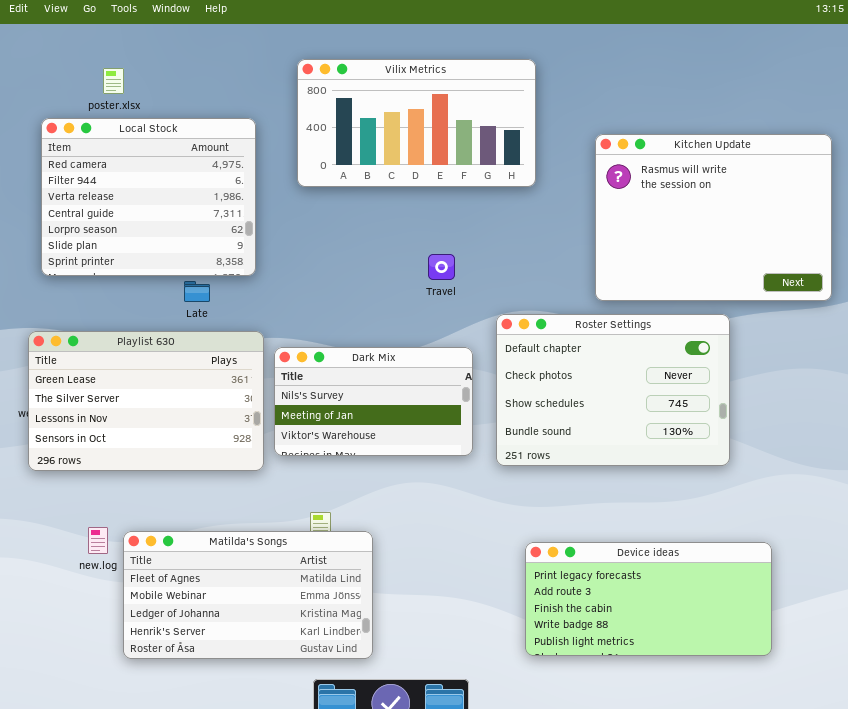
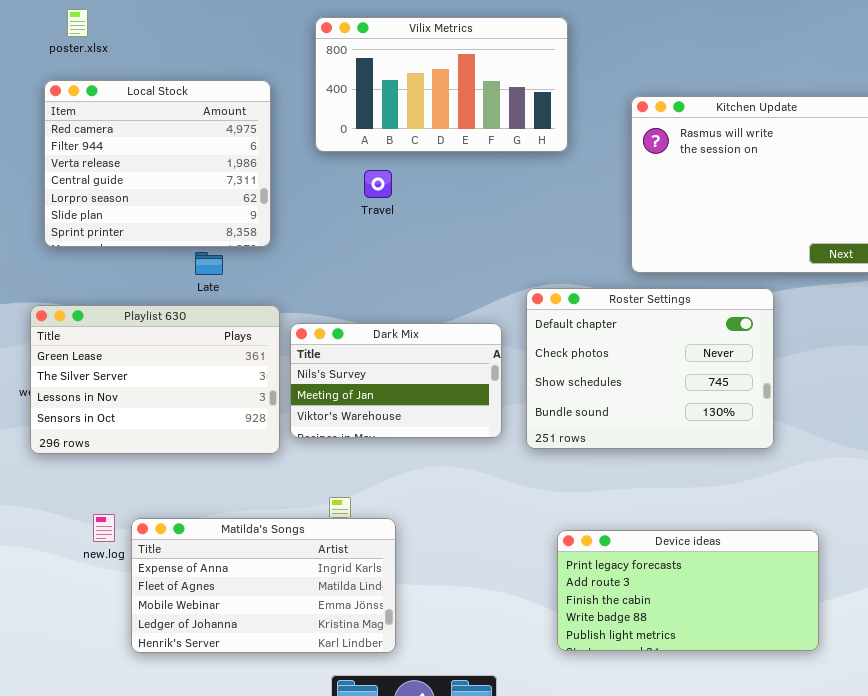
poster.xlsx: [103,68,124,94] -> [67,9,88,37], moved
Travel: [428,254,455,280] -> [364,170,392,198], moved
Matilda's Songs: [123,531,373,659] -> [131,518,396,653], scrolled up 1 row

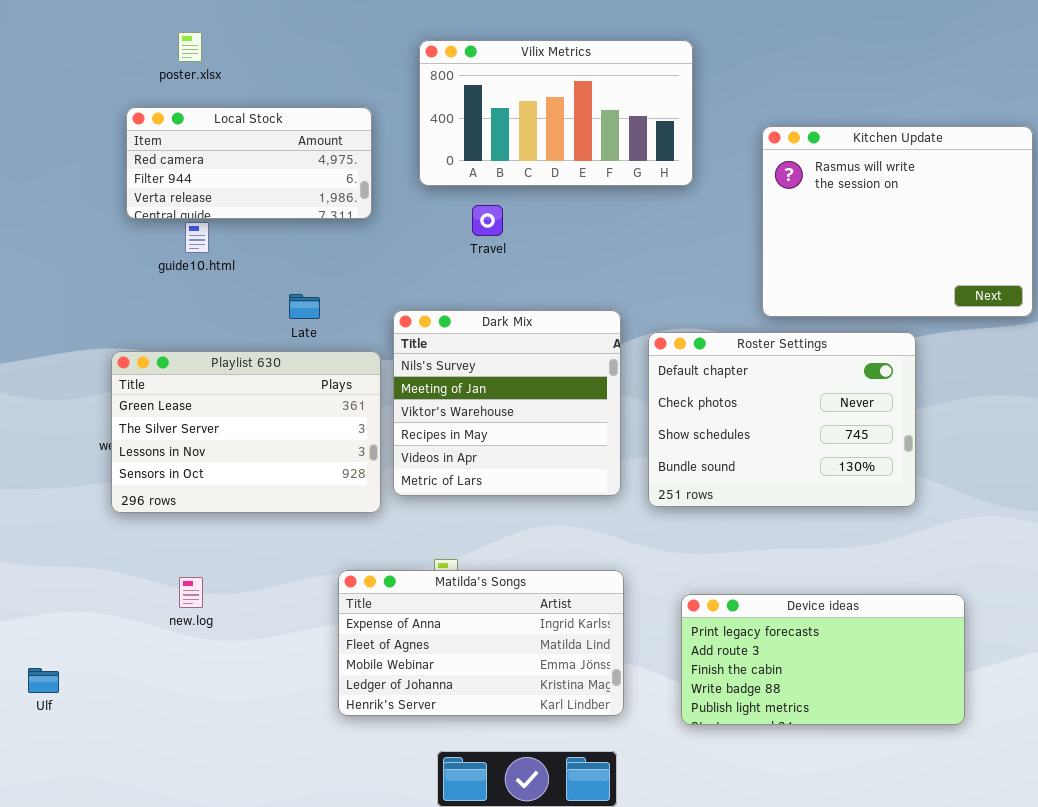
poster.xlsx: [67,9,88,37] -> [178,32,202,62], moved
Local Stock: [44,80,271,247] -> [126,107,372,219], resized
Dark Mix: [290,323,502,438] -> [393,310,621,496], resized
Matilda's Songs: [131,518,396,653] -> [338,570,624,716], moved

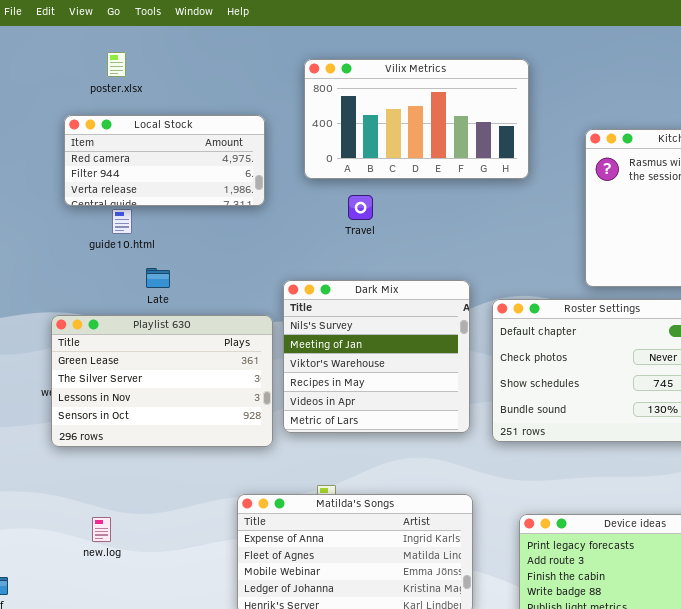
Late: [289,294,320,319] -> [146,268,170,288], moved
new.log: [179,577,203,608] -> [92,517,111,542], moved

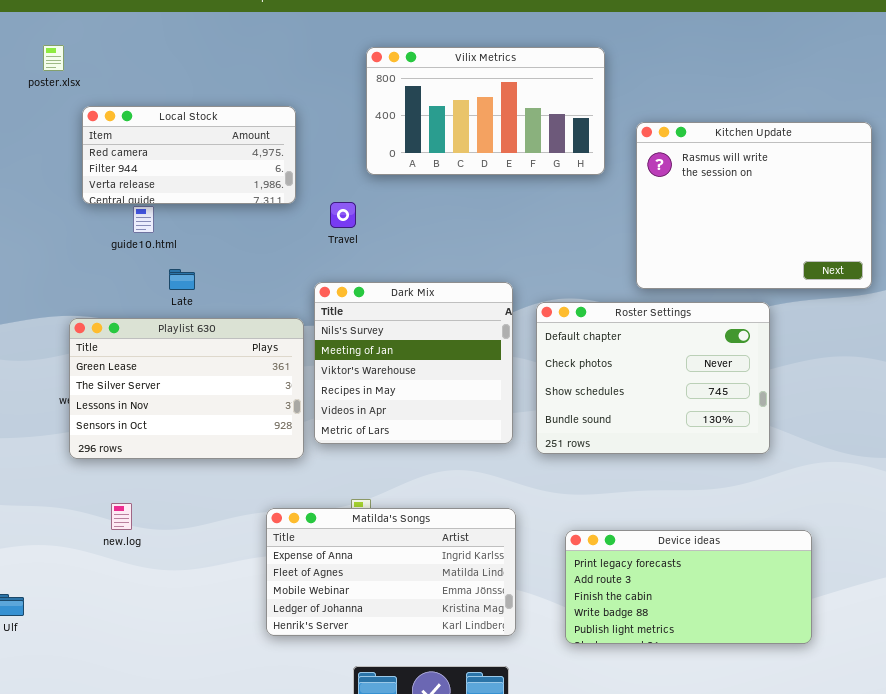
poster.xlsx: [107,52,126,77] -> [43,45,64,71], moved
Vilix Metrics: [304,59,529,179] -> [366,47,605,175], moved
Travel: [348,195,373,220] -> [330,202,356,228], moved
new.log: [92,517,111,542] -> [111,503,132,530], moved

